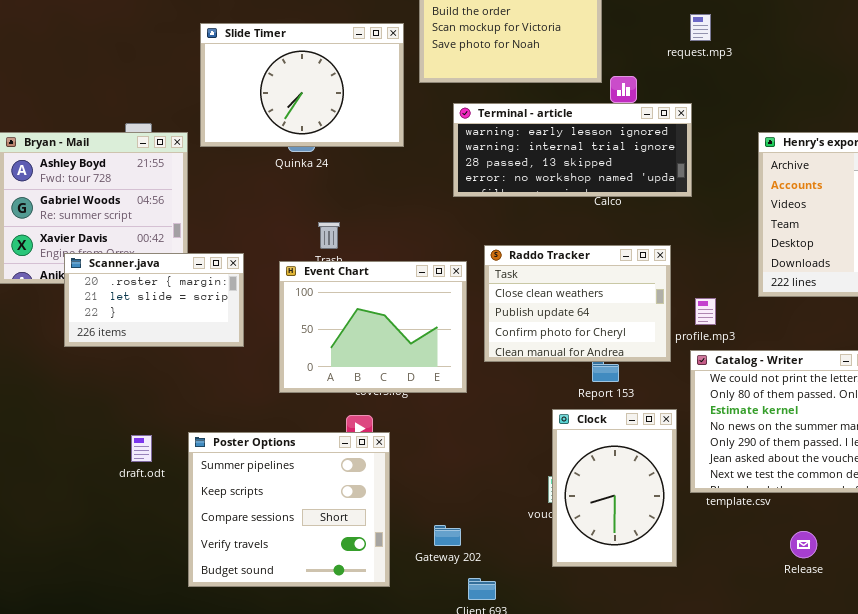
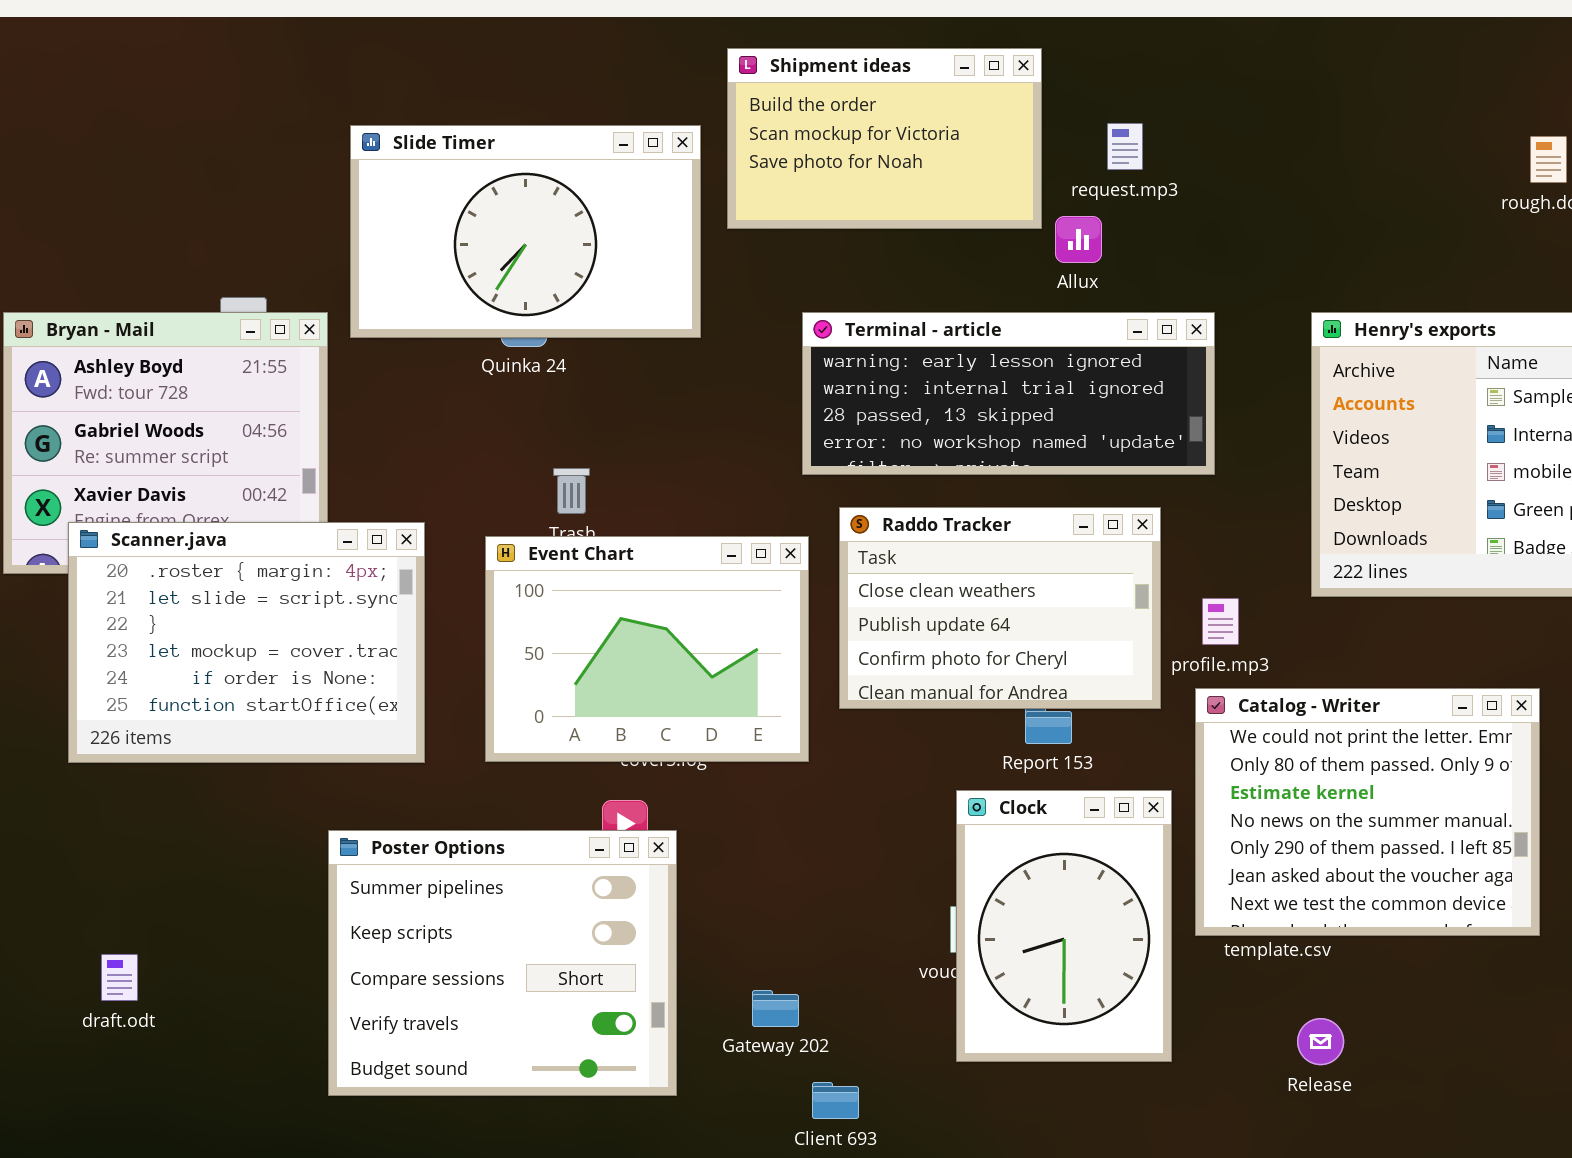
request.mp3: [690,14,711,41] -> [1107,123,1143,170], moved
Terminal - article: [453,103,692,197] -> [802,312,1215,475], moved
Scanner.java: [64,253,244,347] -> [68,522,425,763], resized
draft.odt: [131,435,152,462] -> [101,954,138,1001], moved
Release: [790,531,817,558] -> [1297,1018,1344,1065], moved

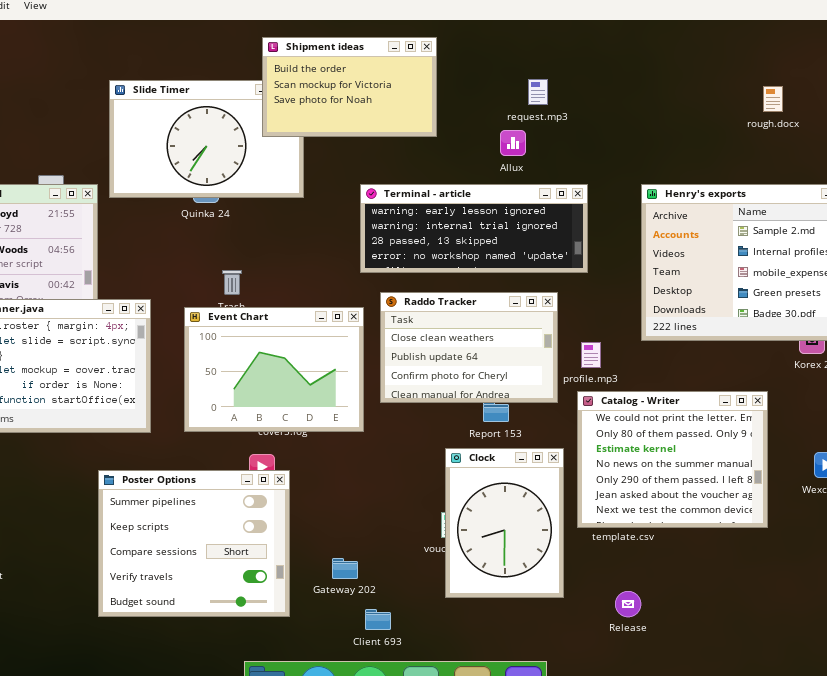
Shipment ideas: [727,48,1042,229] -> [262,37,437,137], moved
Release: [1297,1018,1344,1065] -> [615,591,641,617], moved

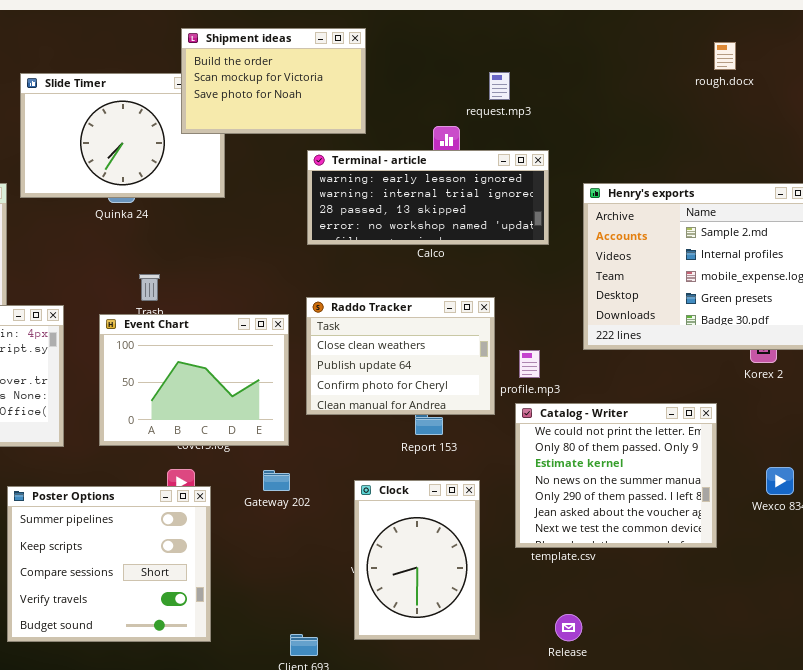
request.mp3: [528,79,548,105] -> [489,72,510,100], moved
rough.docx: [763,86,783,112] -> [714,42,736,70], moved
Terminal - article: [360,184,588,273] -> [307,150,549,245], moved
Clock: [445,448,564,598] -> [354,480,480,640], moved
Gateway 202: [332,558,358,579] -> [263,470,290,491], moved

